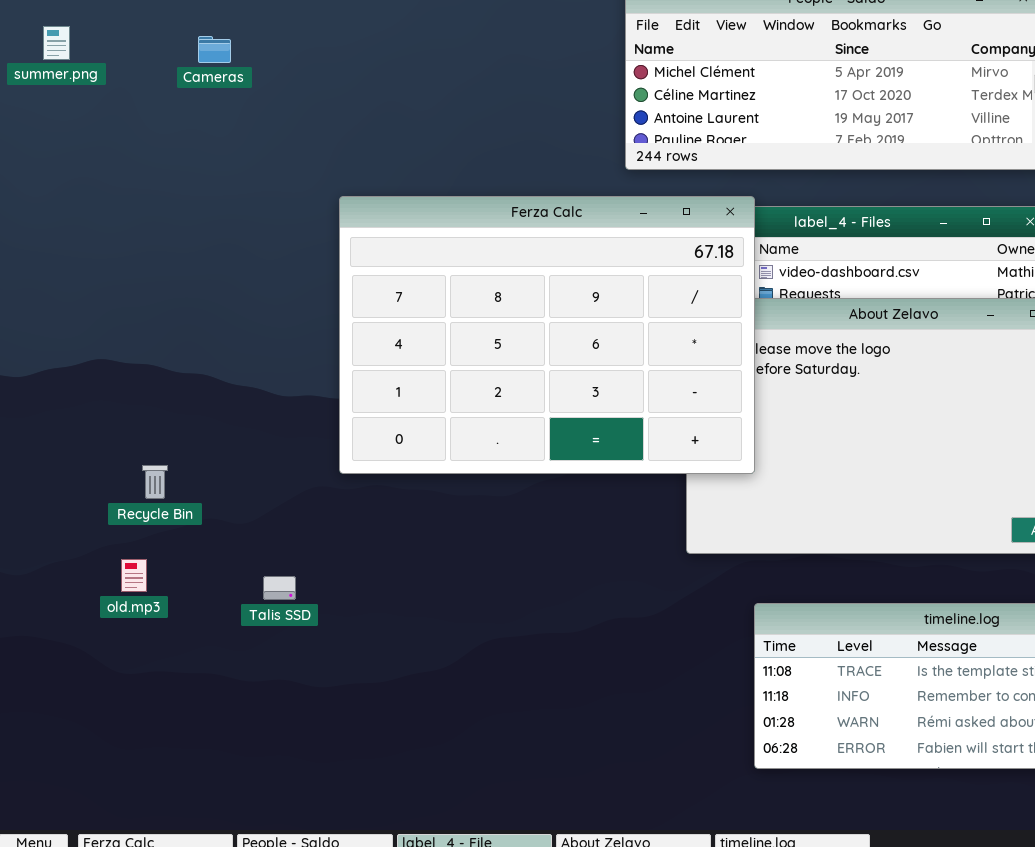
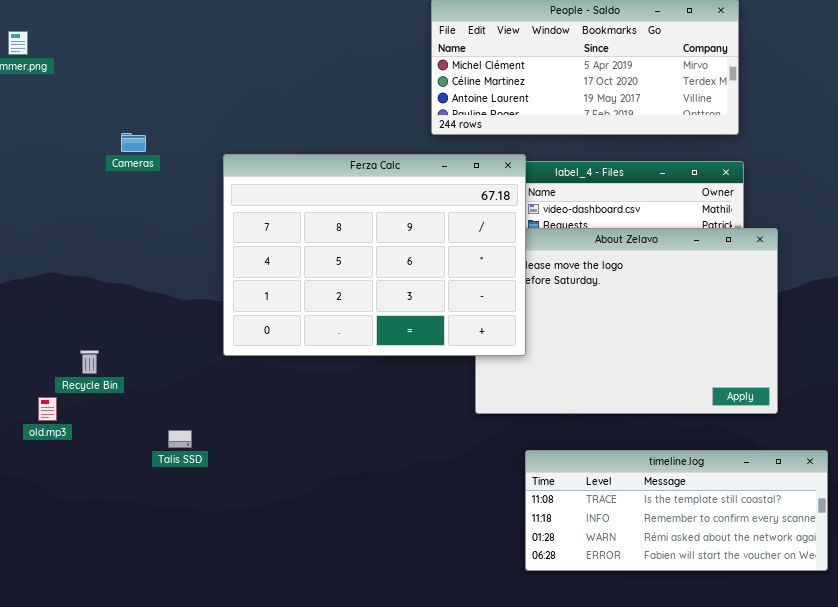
Cameras: [198,36,231,63] -> [121,133,146,152], moved
old.mp3: [121,559,147,592] -> [38,397,57,421], moved

